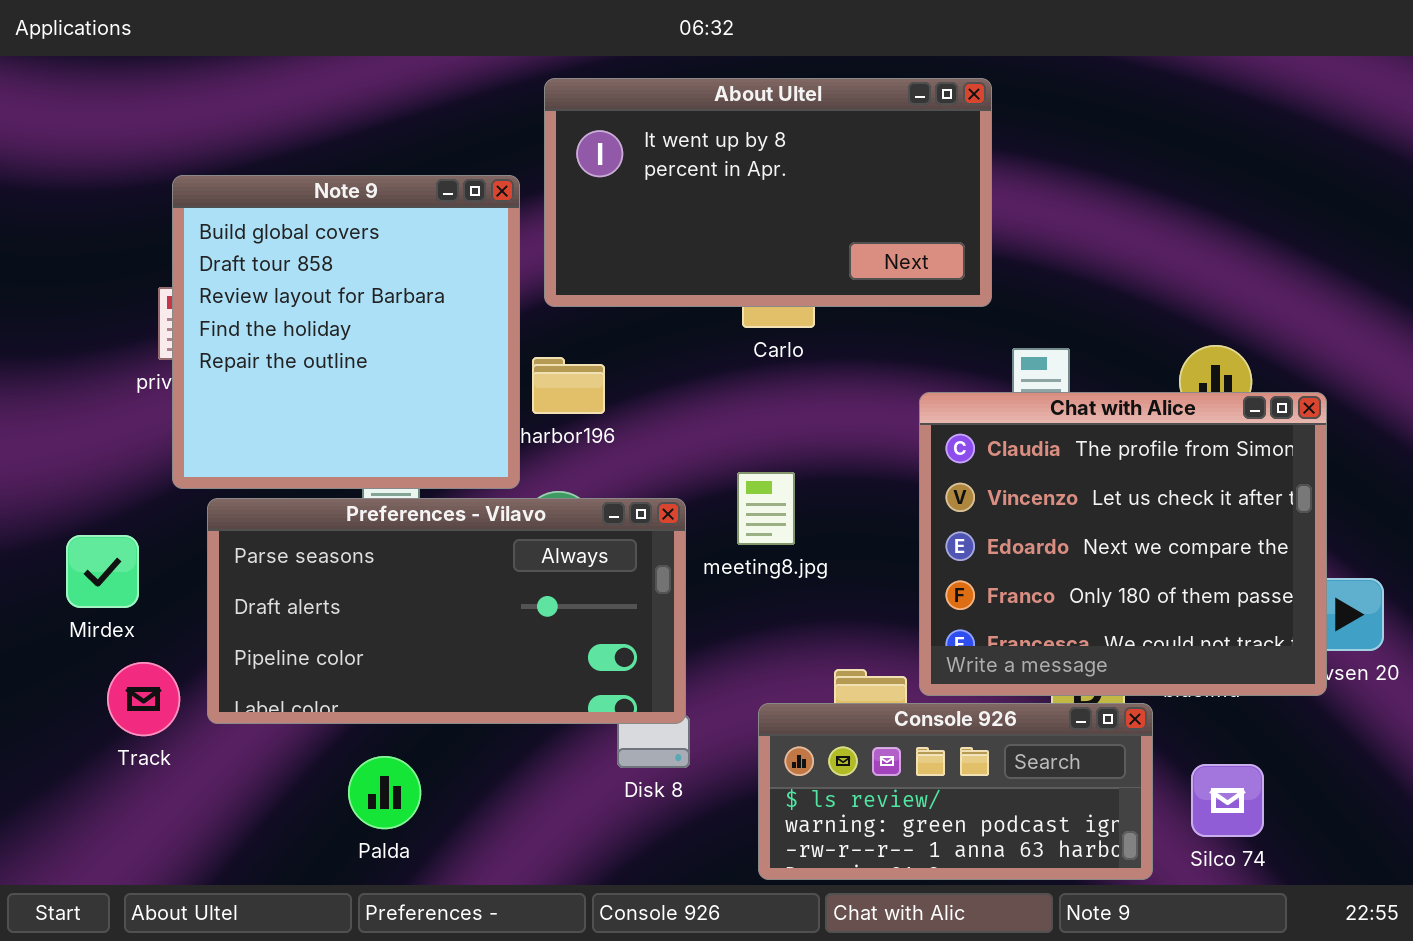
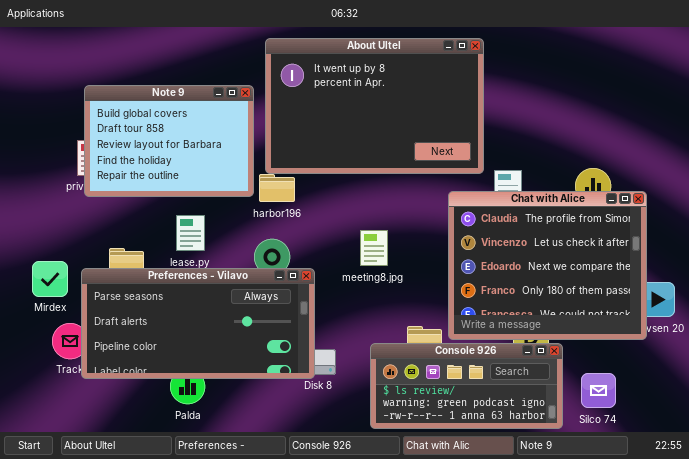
About Ultel: [544,78,992,307] -> [265,38,484,174], resized
Note 9: [172,175,520,489] -> [84,85,254,197], resized
Preferences - Vilavo: [207,498,686,724] -> [81,268,315,379], moved

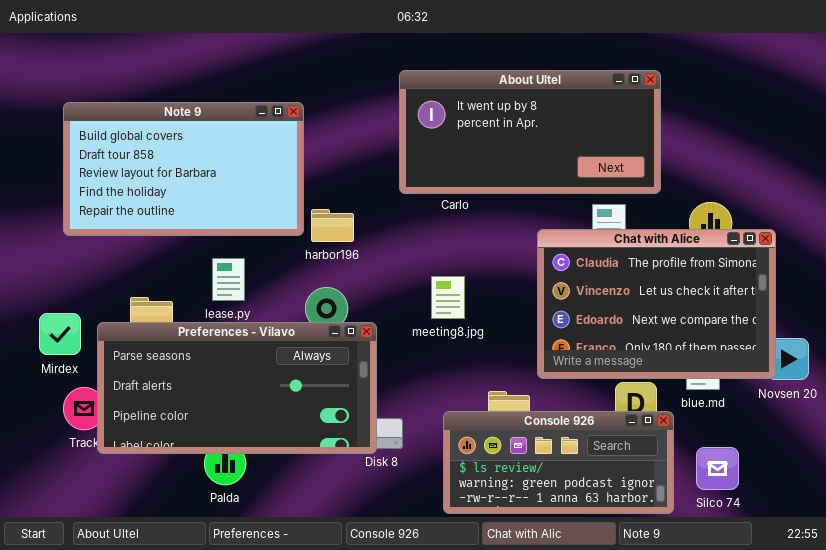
About Ultel: [265,38,484,174] -> [399,70,661,194], moved, resized
Note 9: [84,85,254,197] -> [63,102,304,236], resized
Chat with Alice: [448,191,647,340] -> [537,229,776,379], resized

